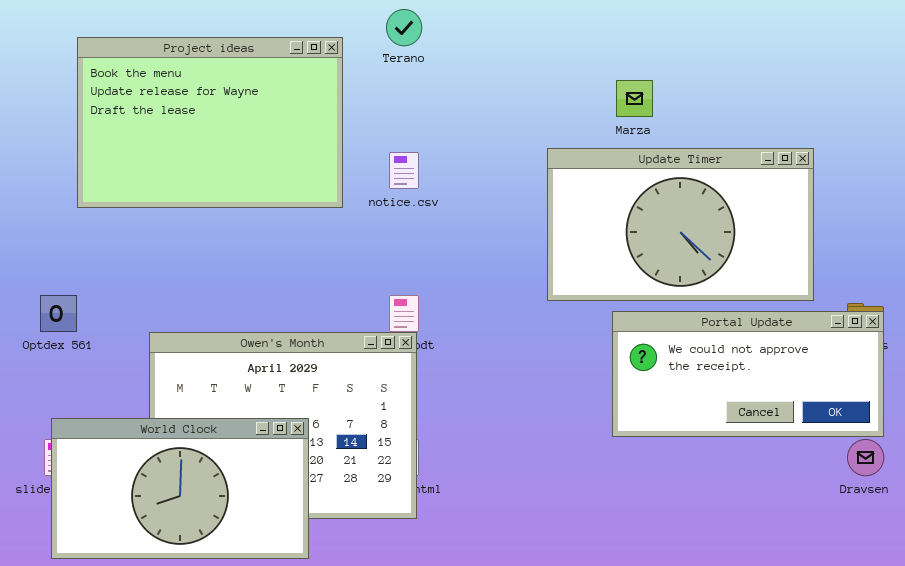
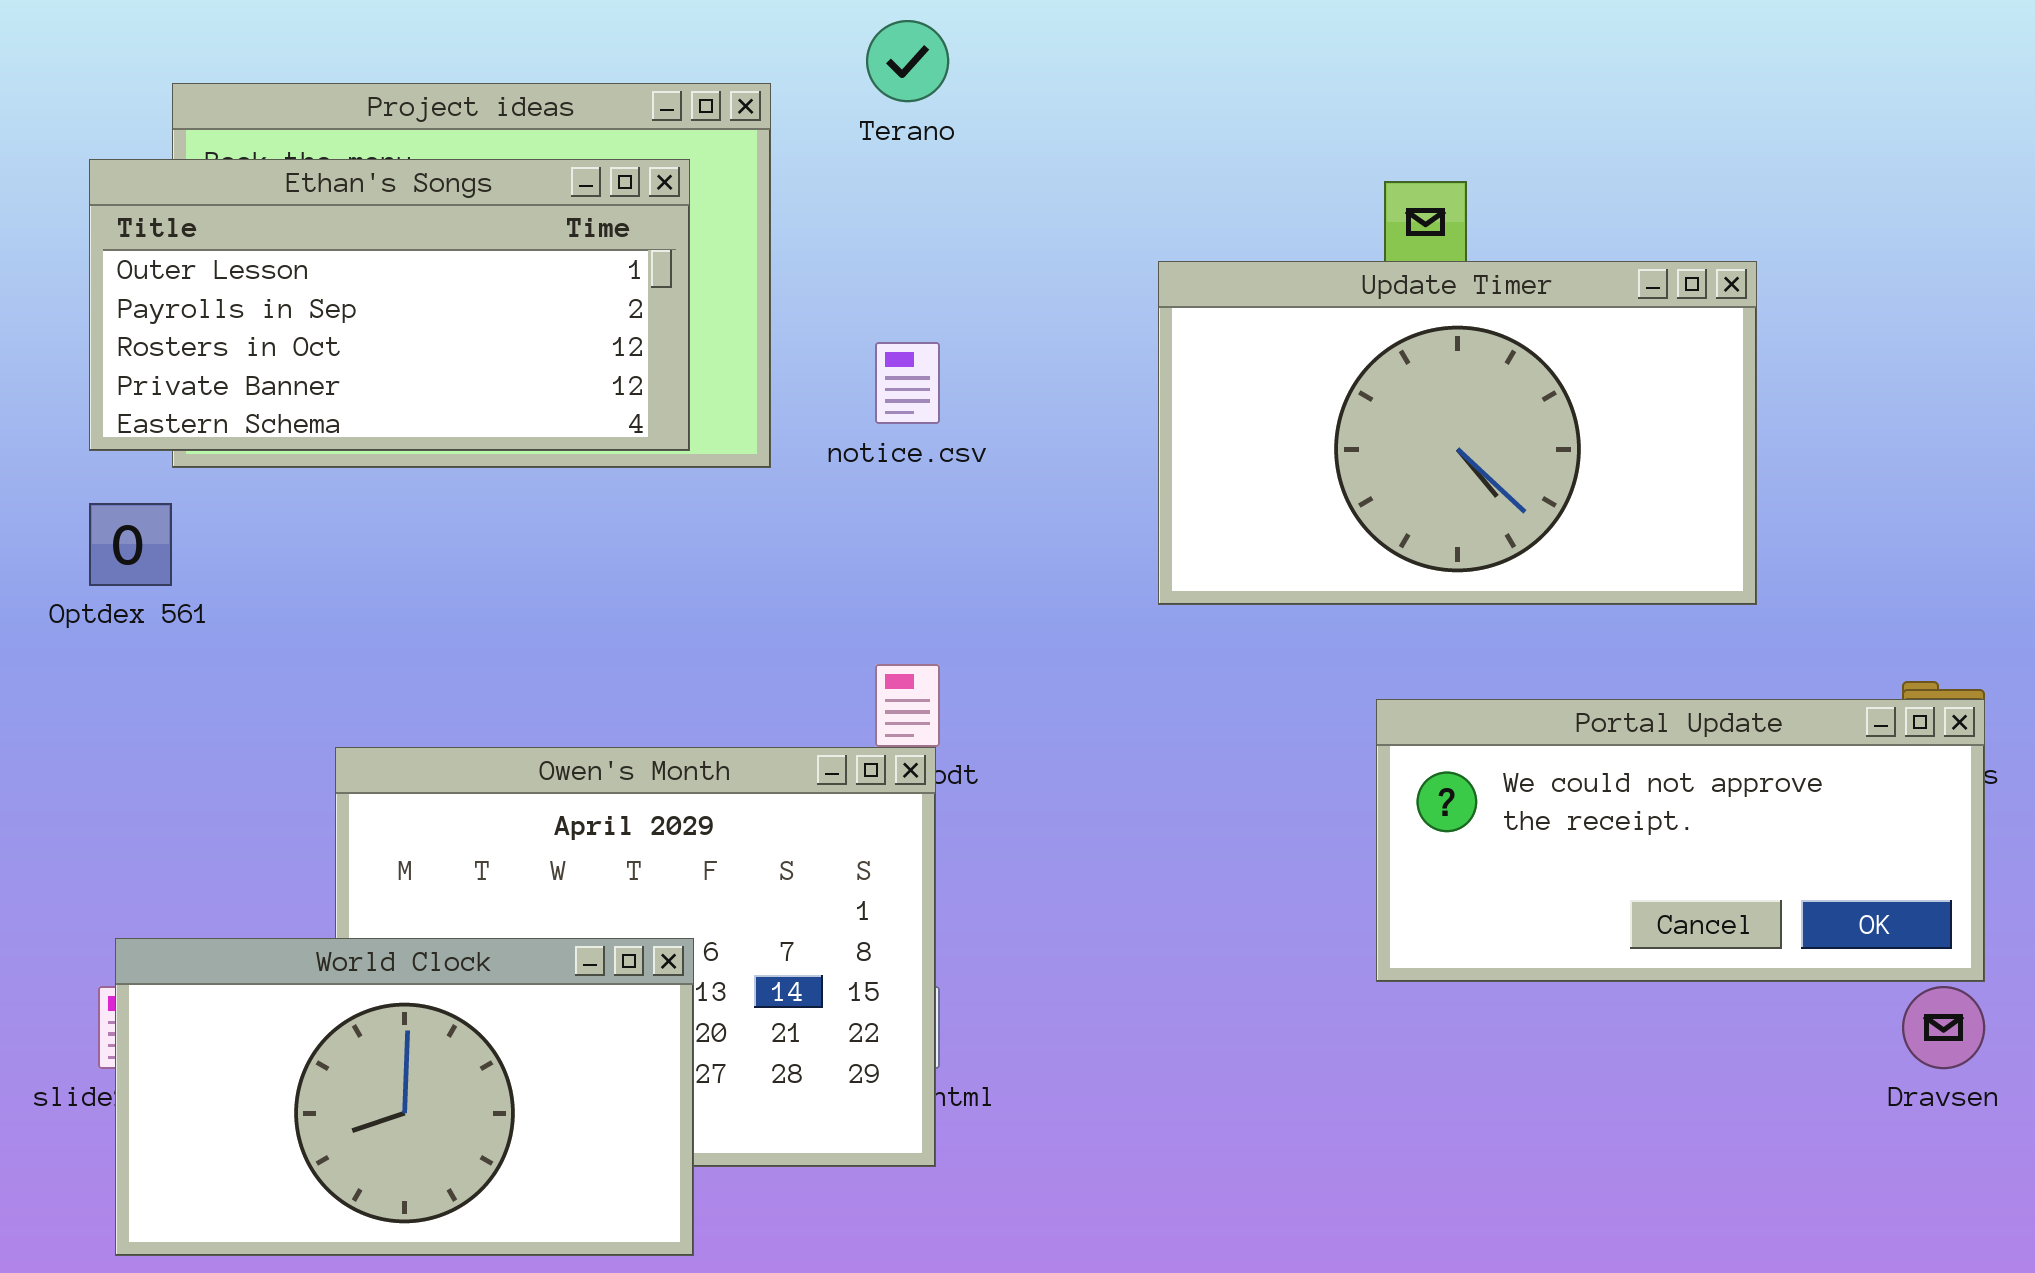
Ethan's Songs: none -> [89,159,690,451], opened
Update Timer: [547,148,814,301] -> [1158,261,1757,605], moved
Optdex 561: [40,295,77,332] -> [89,503,172,586], moved

